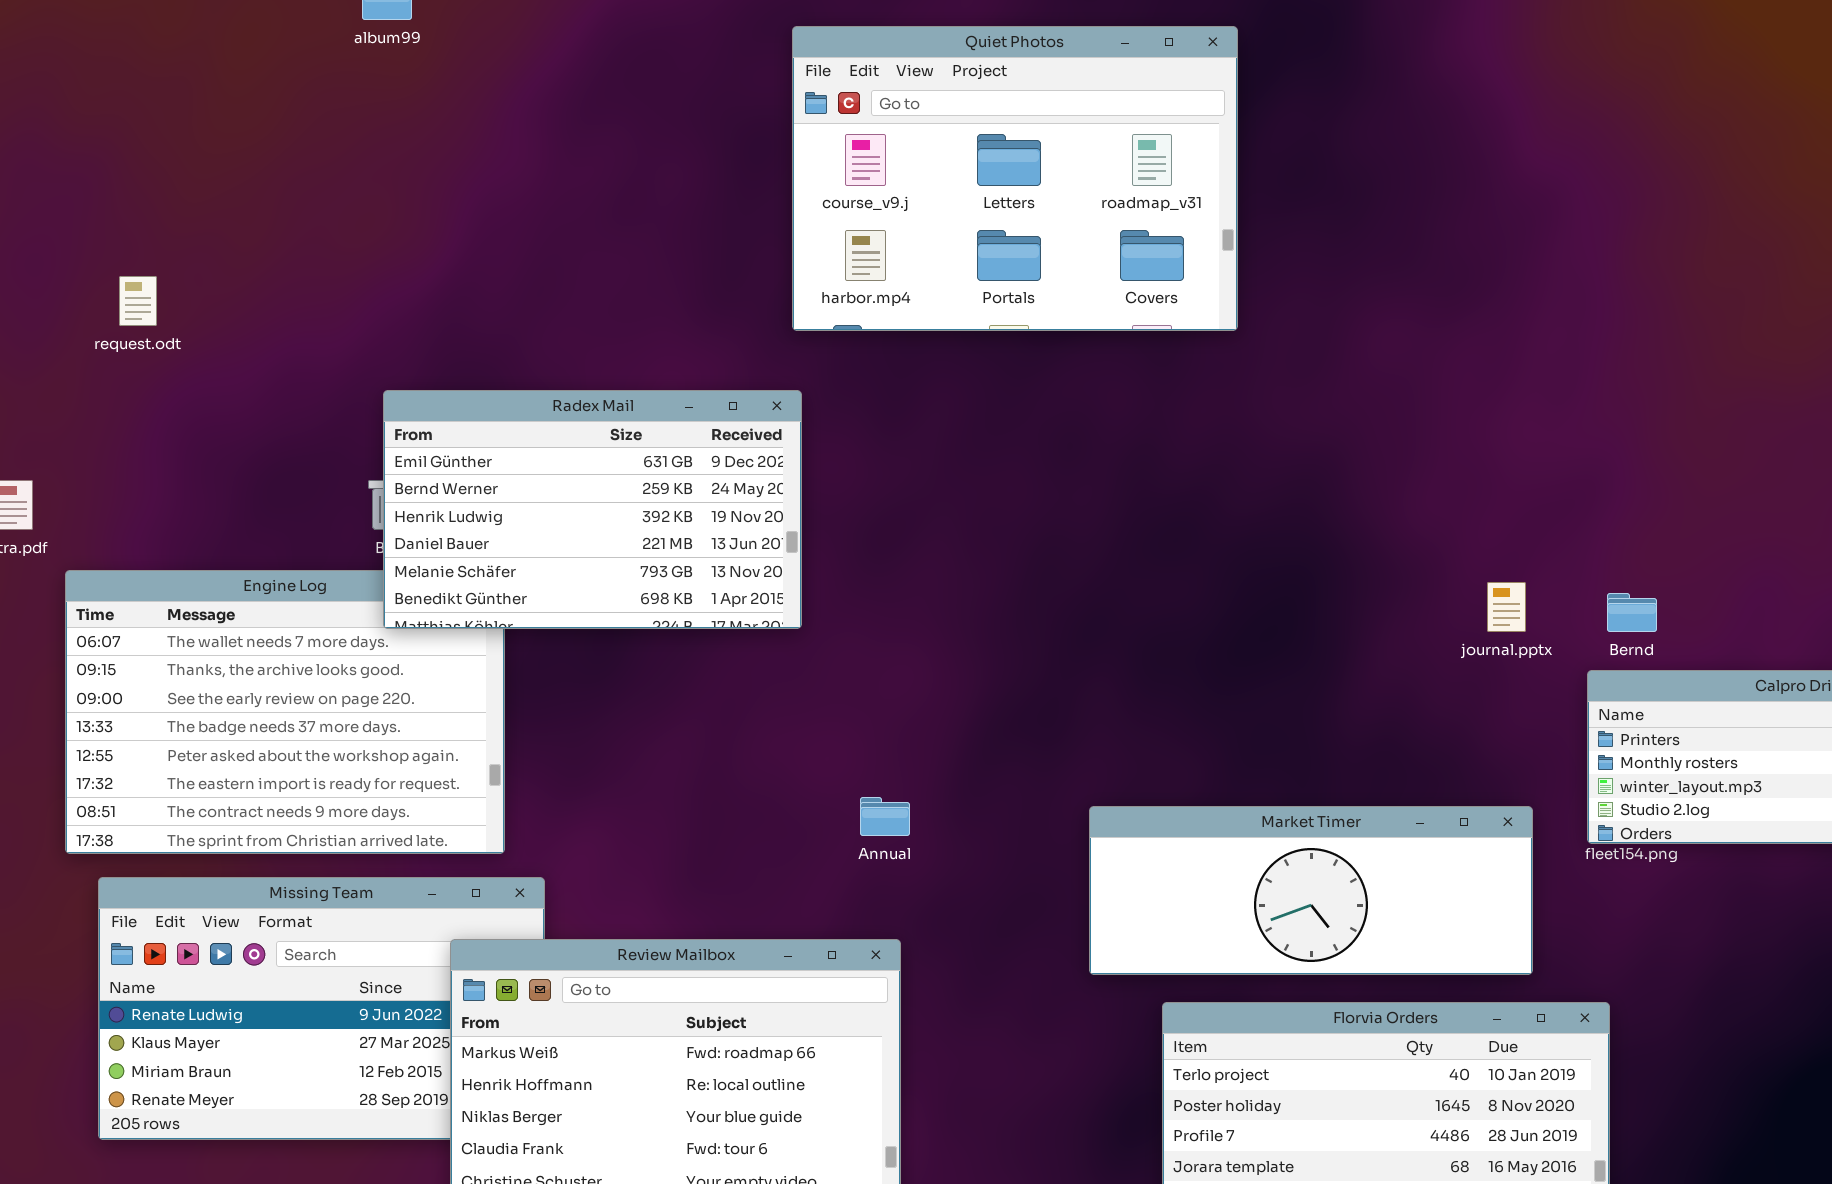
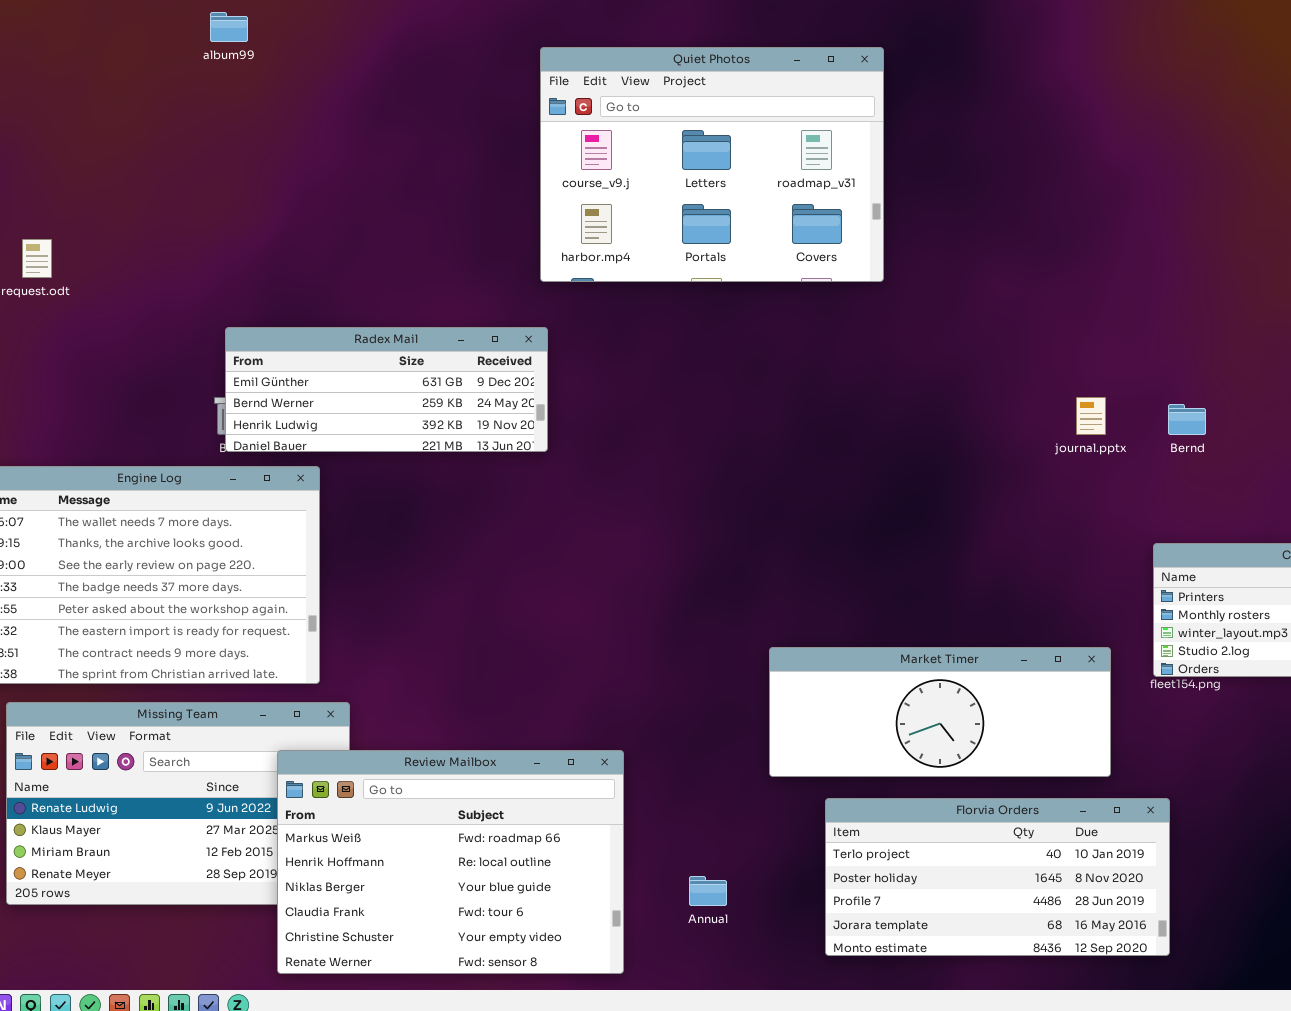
Radex Mail: [383,390,802,629] -> [225,327,548,452], resized
journal.pptx: [1487,582,1526,632] -> [1076,397,1106,435], moved
Bernd: [1607,593,1657,632] -> [1168,404,1206,435], moved
Annual: [860,797,910,836] -> [689,876,727,906], moved

